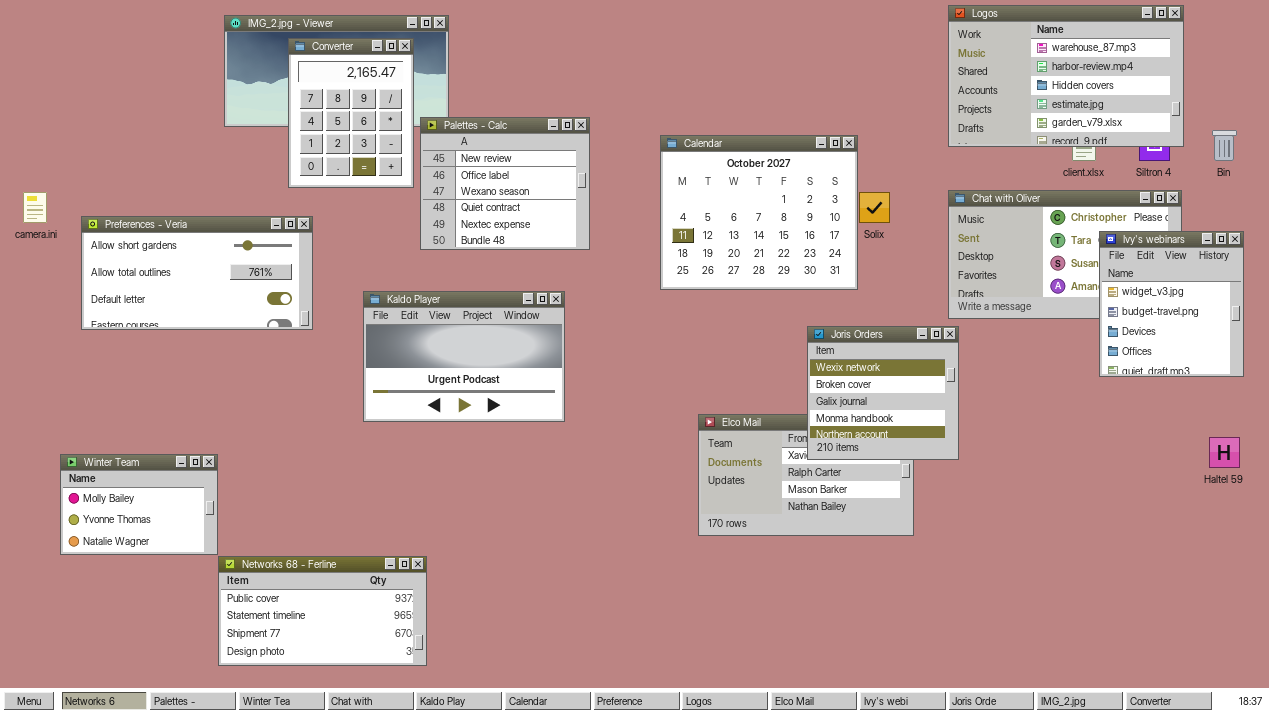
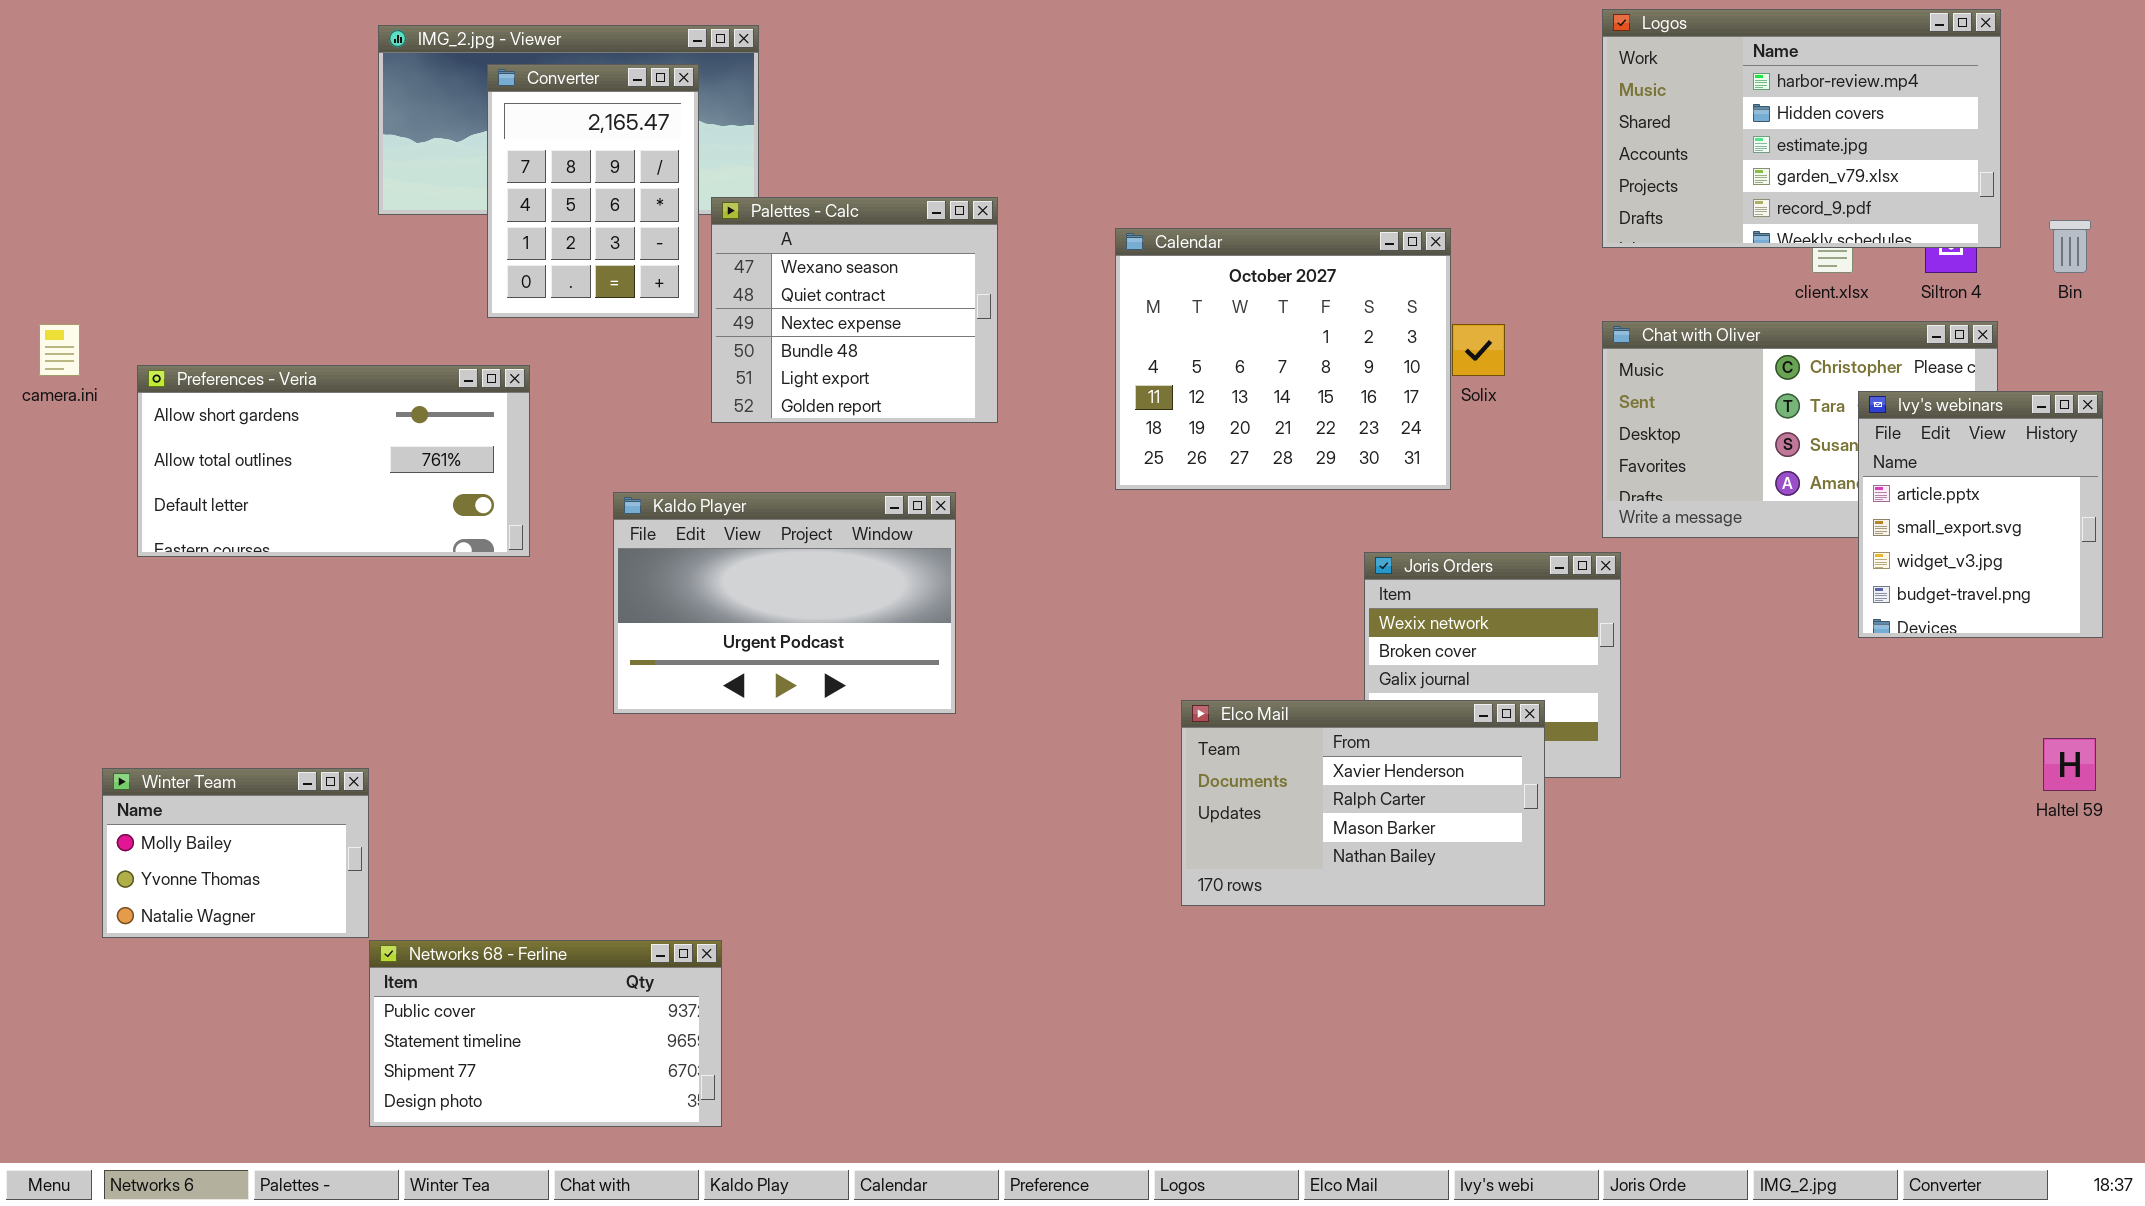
Logos: [948,5,1184,147] -> [1602,9,2001,248], scrolled down 1 row
Palettes - Calc: [420,117,590,250] -> [711,197,998,423], scrolled down 2 rows
Ivy's webinars: [1099,231,1244,377] -> [1858,391,2103,638], scrolled up 2 rows
Elco Mail: [698,414,914,536] -> [1181,700,1545,906], raised

